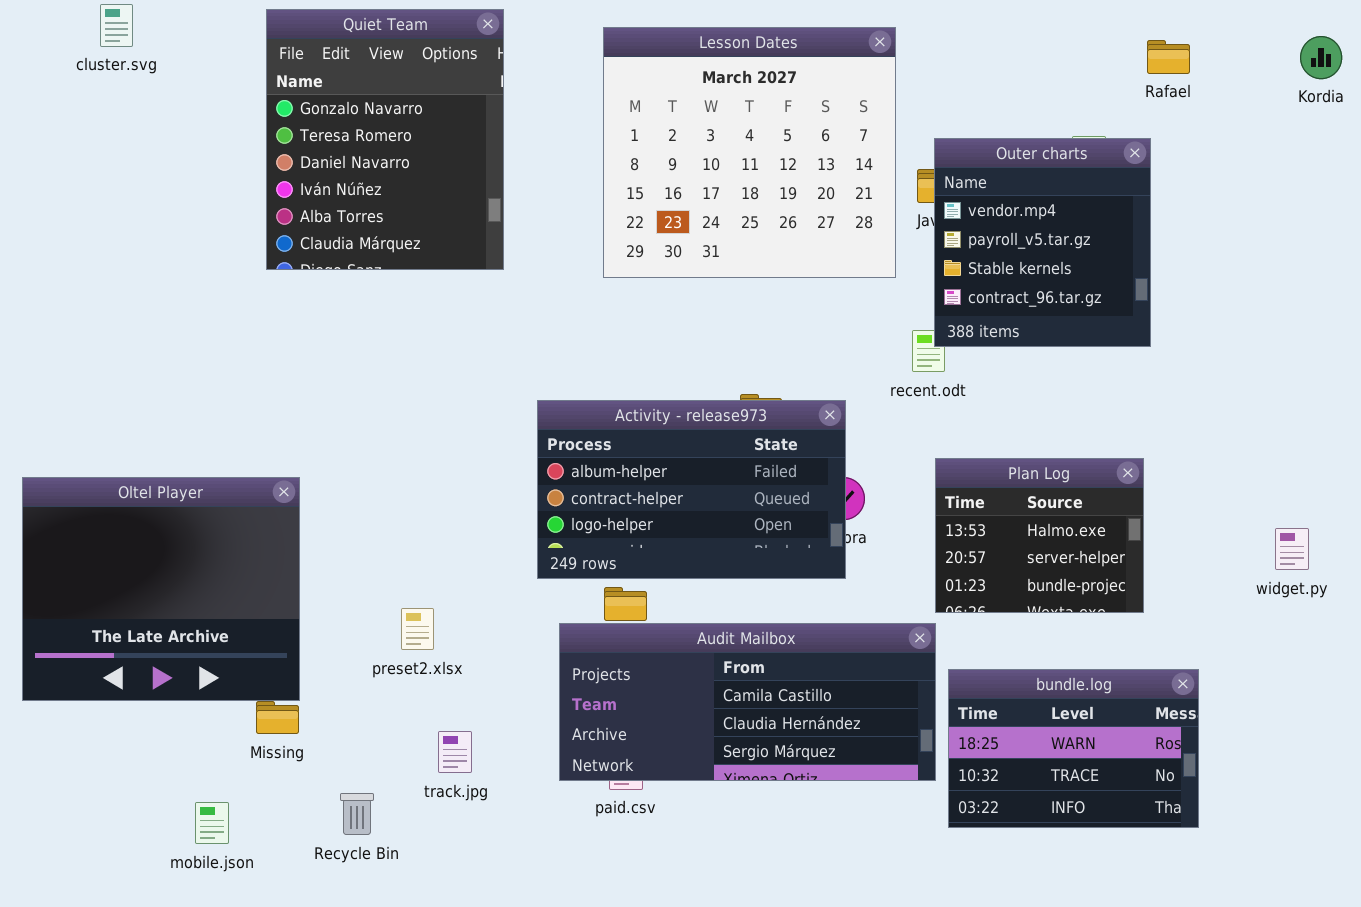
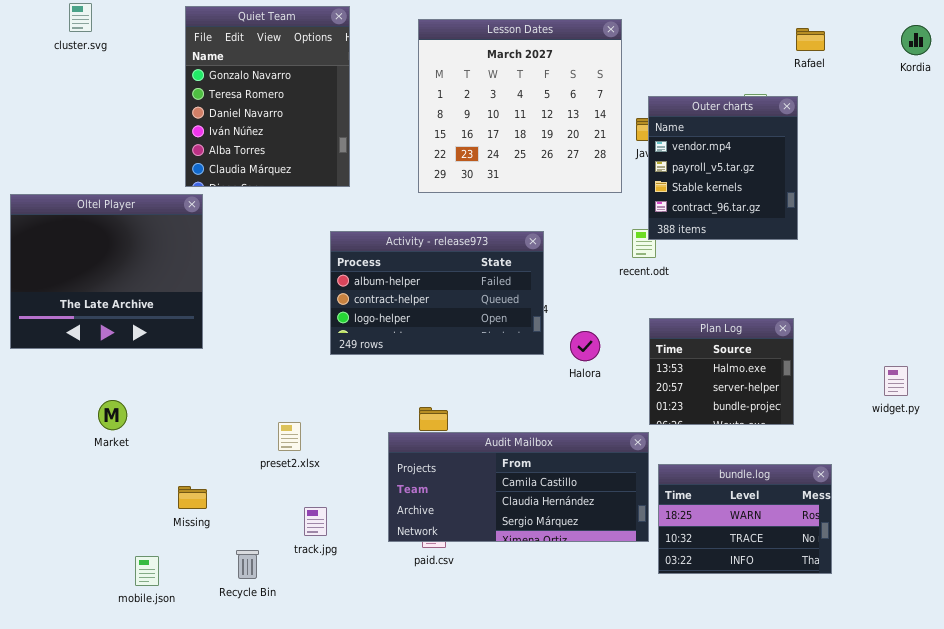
Activity - release973: [537,400,846,579] -> [330,231,544,355], moved
Oltel Player: [22,477,300,701] -> [10,194,203,349], moved

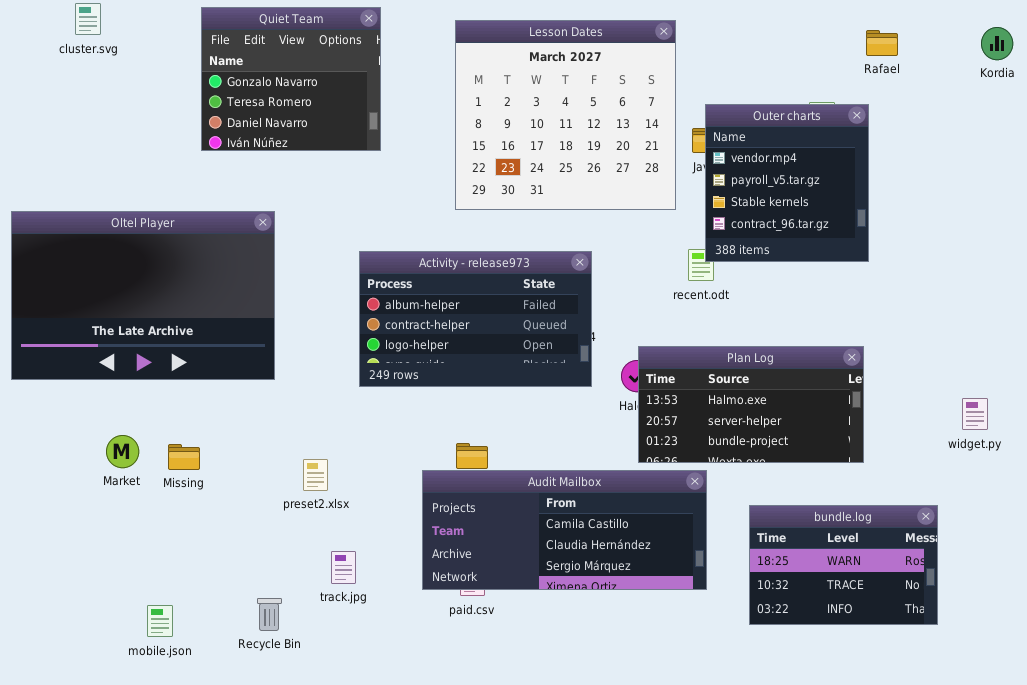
Quiet Team: [185,6,350,187] -> [201,7,381,151], resized
Oltel Player: [10,194,203,349] -> [11,211,275,380], resized
Plan Log: [649,318,794,425] -> [638,346,864,463], resized
bundle.log: [658,464,832,574] -> [749,505,938,625], moved
Missing: [178,486,207,509] -> [168,444,200,470], moved

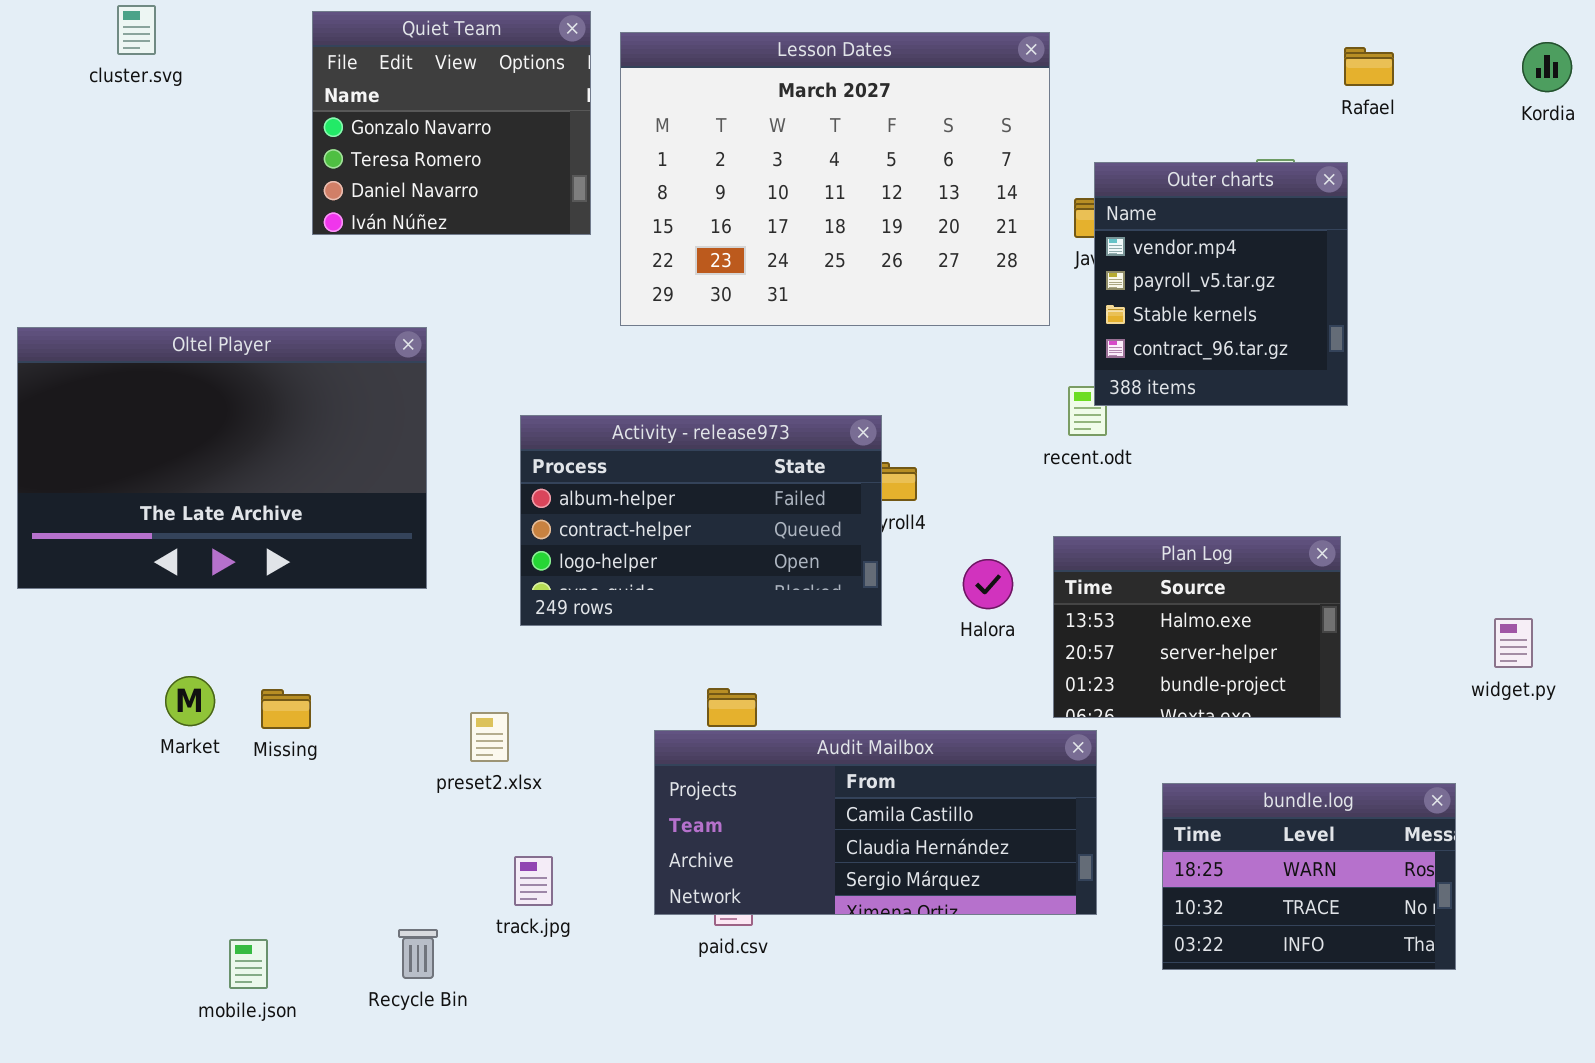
Lesson Dates: [455,20,676,210] -> [620,32,1050,326], resized
Activity - release973: [359,251,592,387] -> [520,415,882,626], moved
Plan Log: [638,346,864,463] -> [1053,536,1341,718], resized

